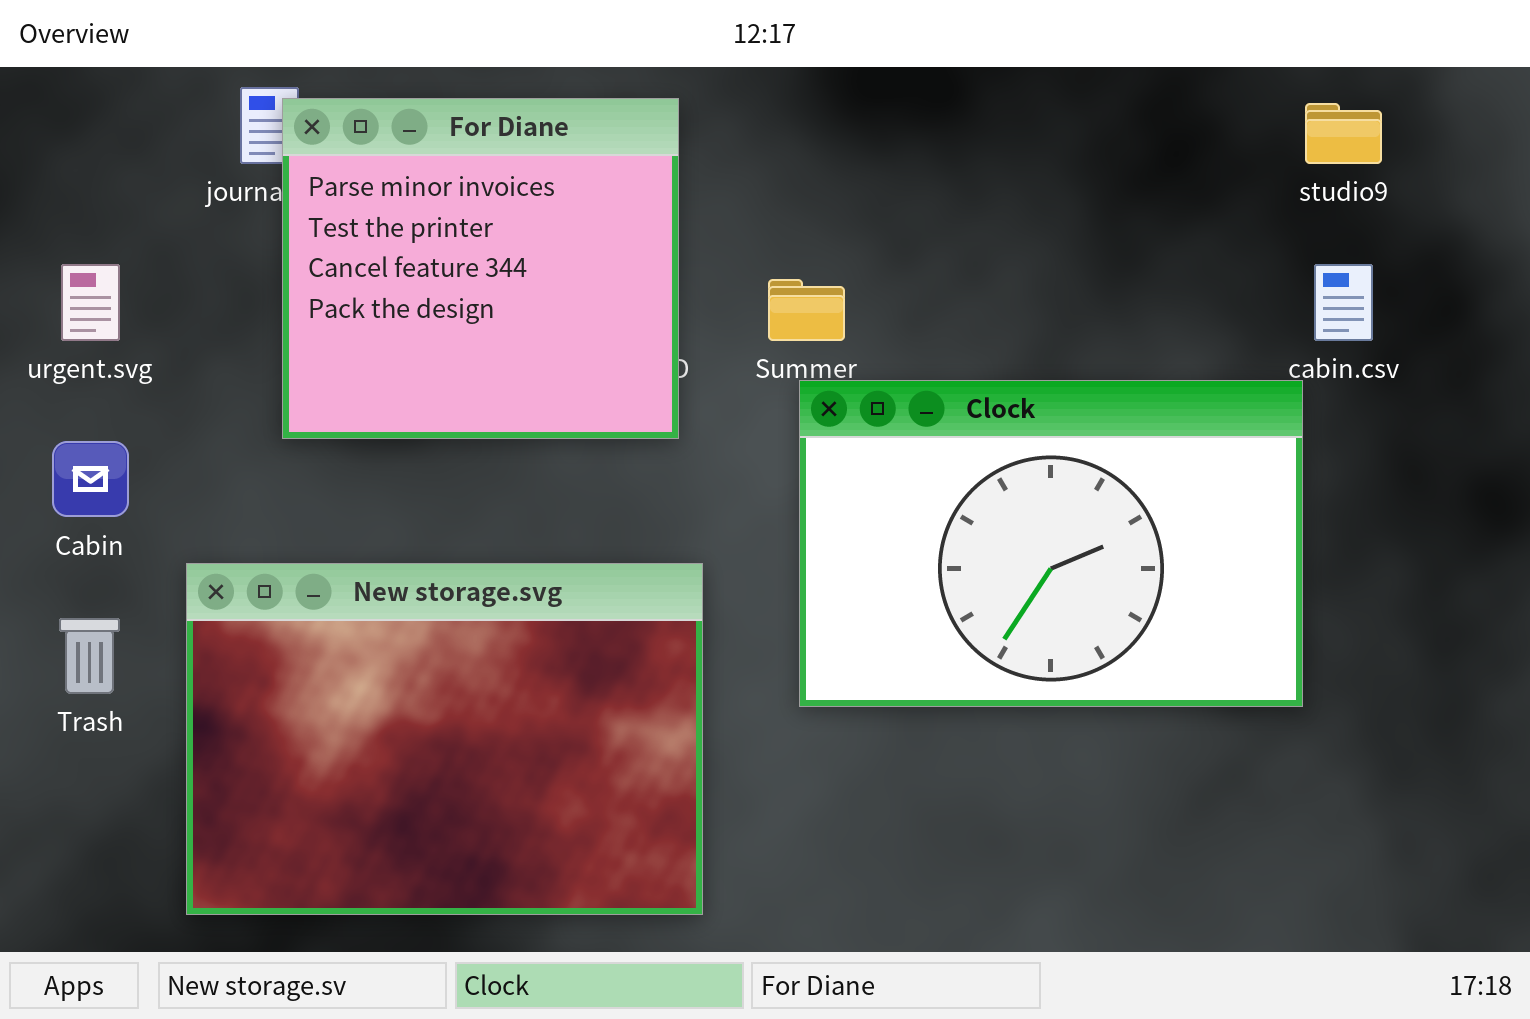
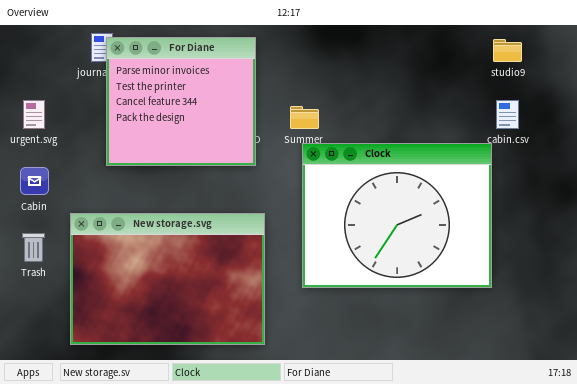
Clock: [799,380,1303,707] -> [302,143,492,288], resized

